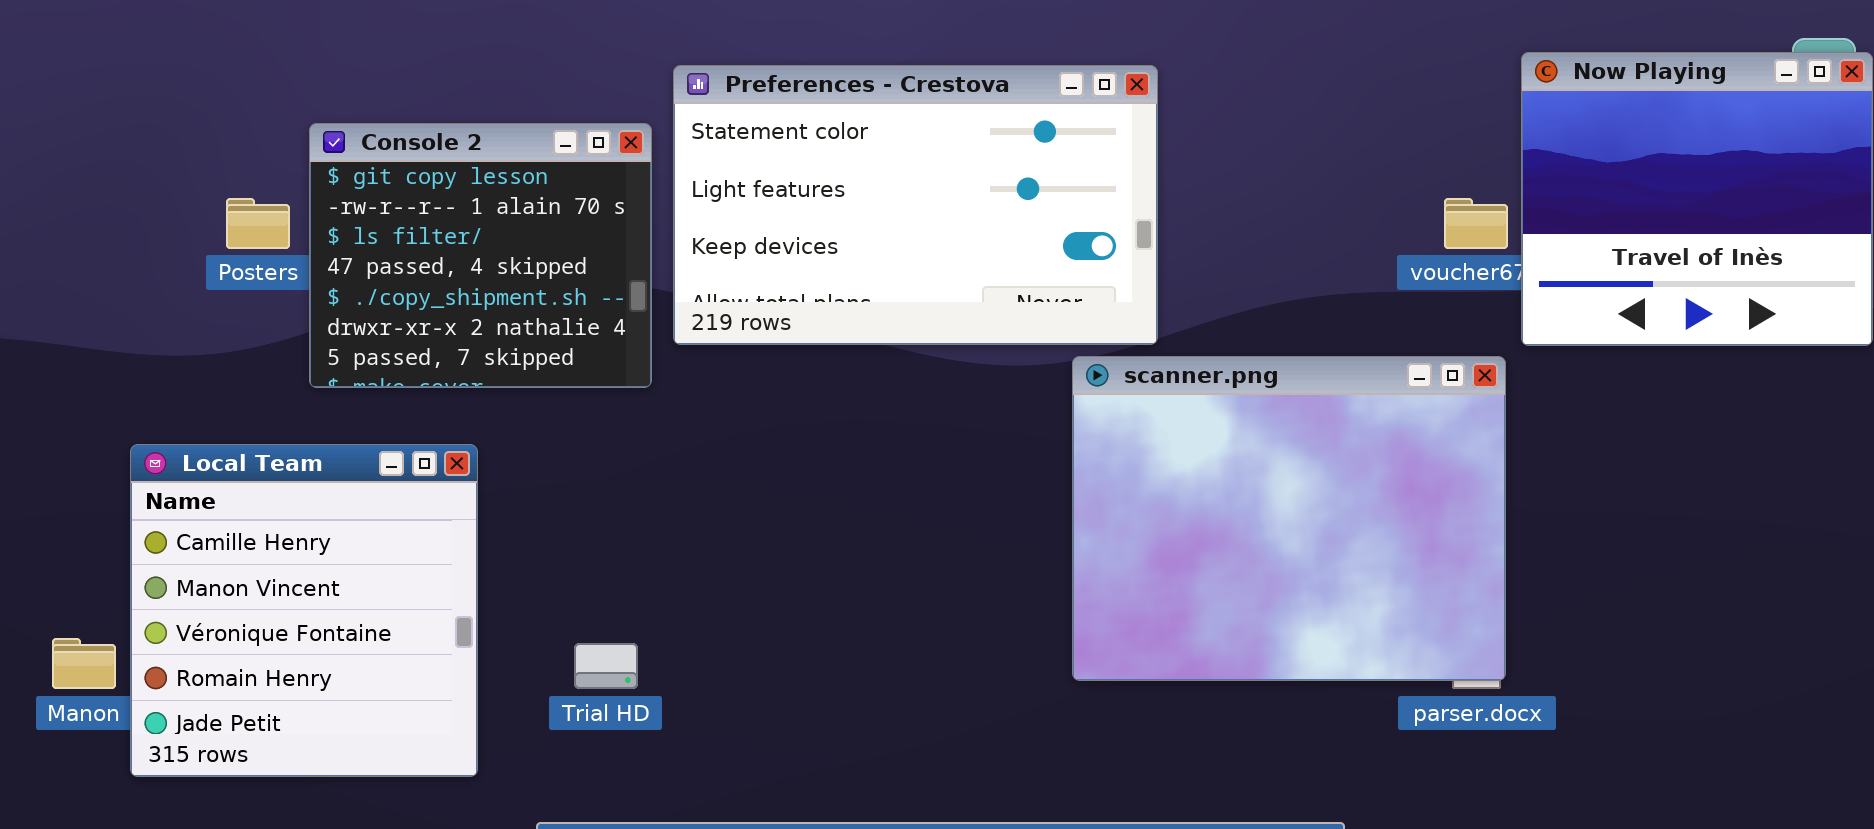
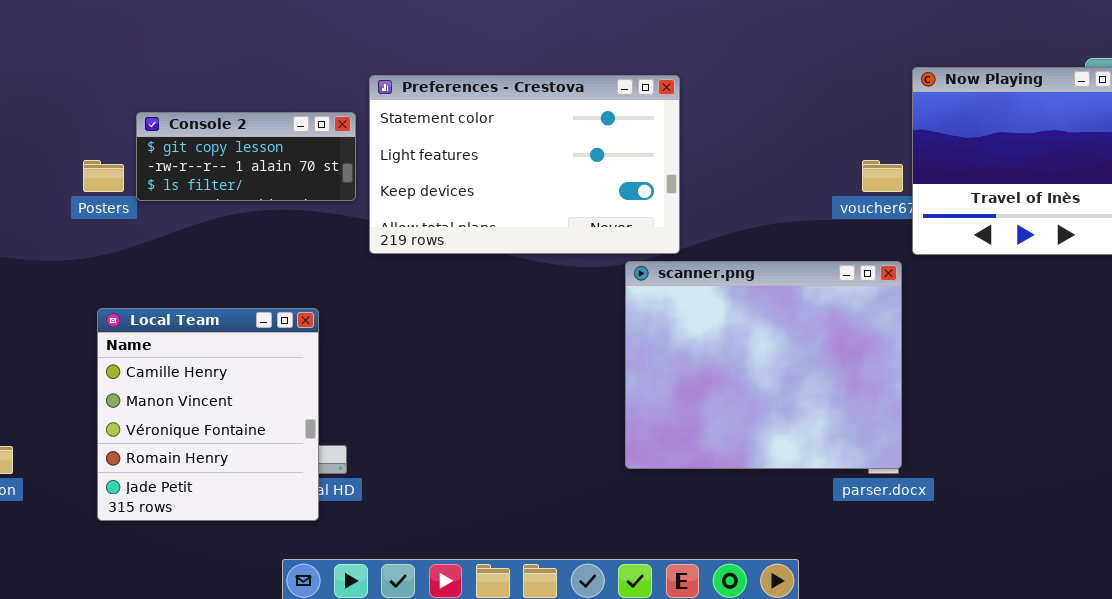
Console 2: [309,123,652,388] -> [136,112,356,201], resized
Local Team: [130,444,478,777] -> [97,308,319,521], moved

